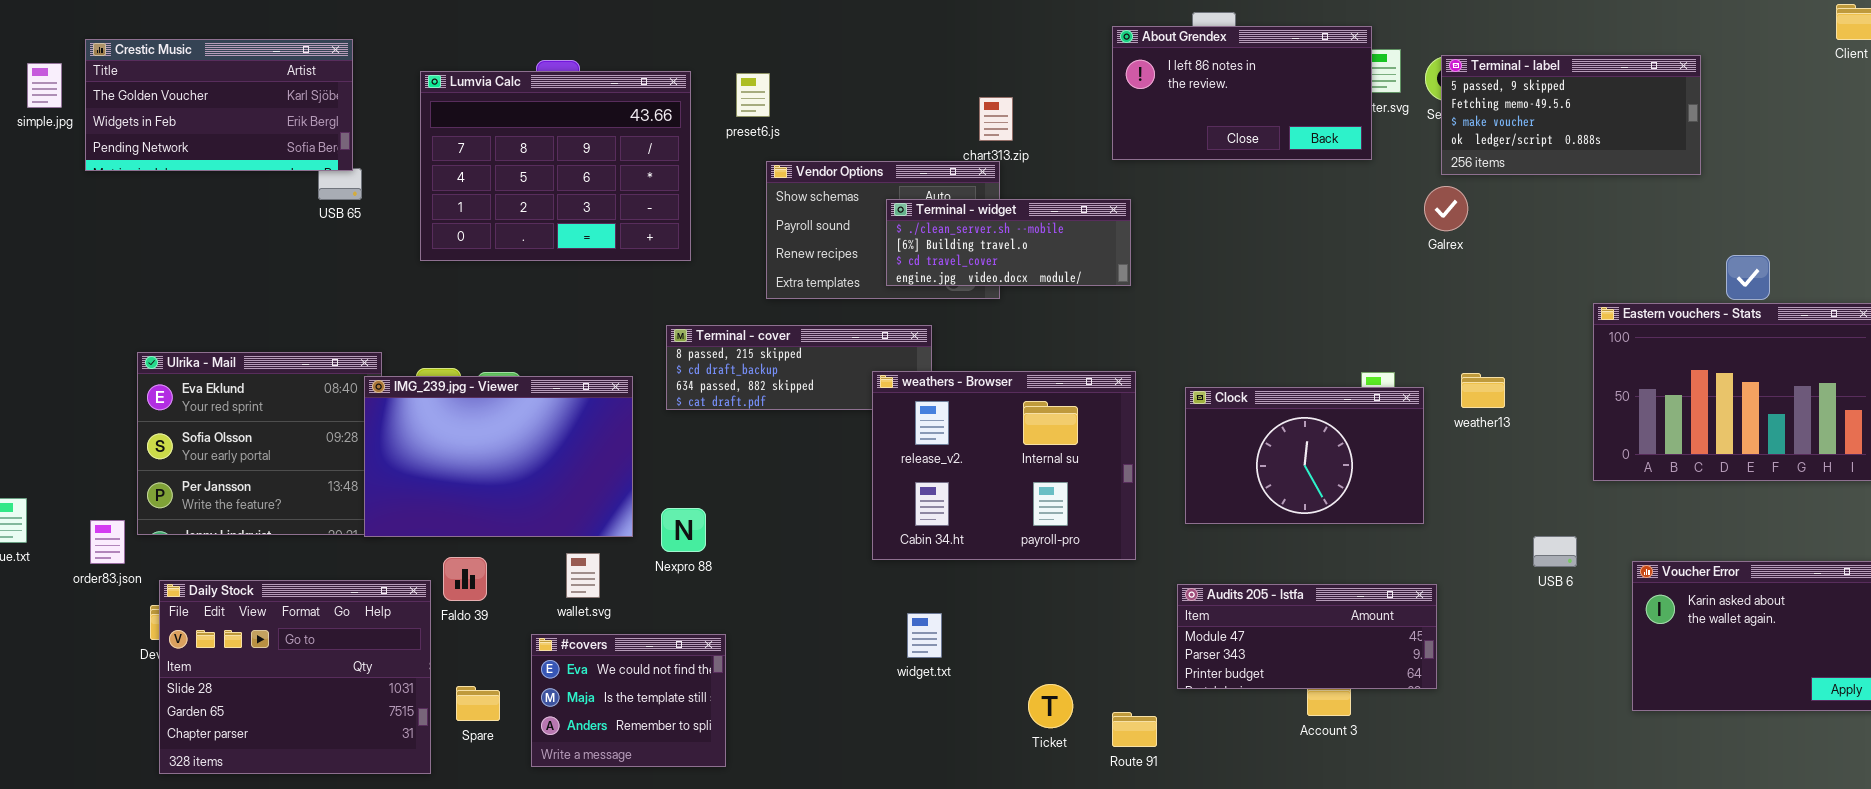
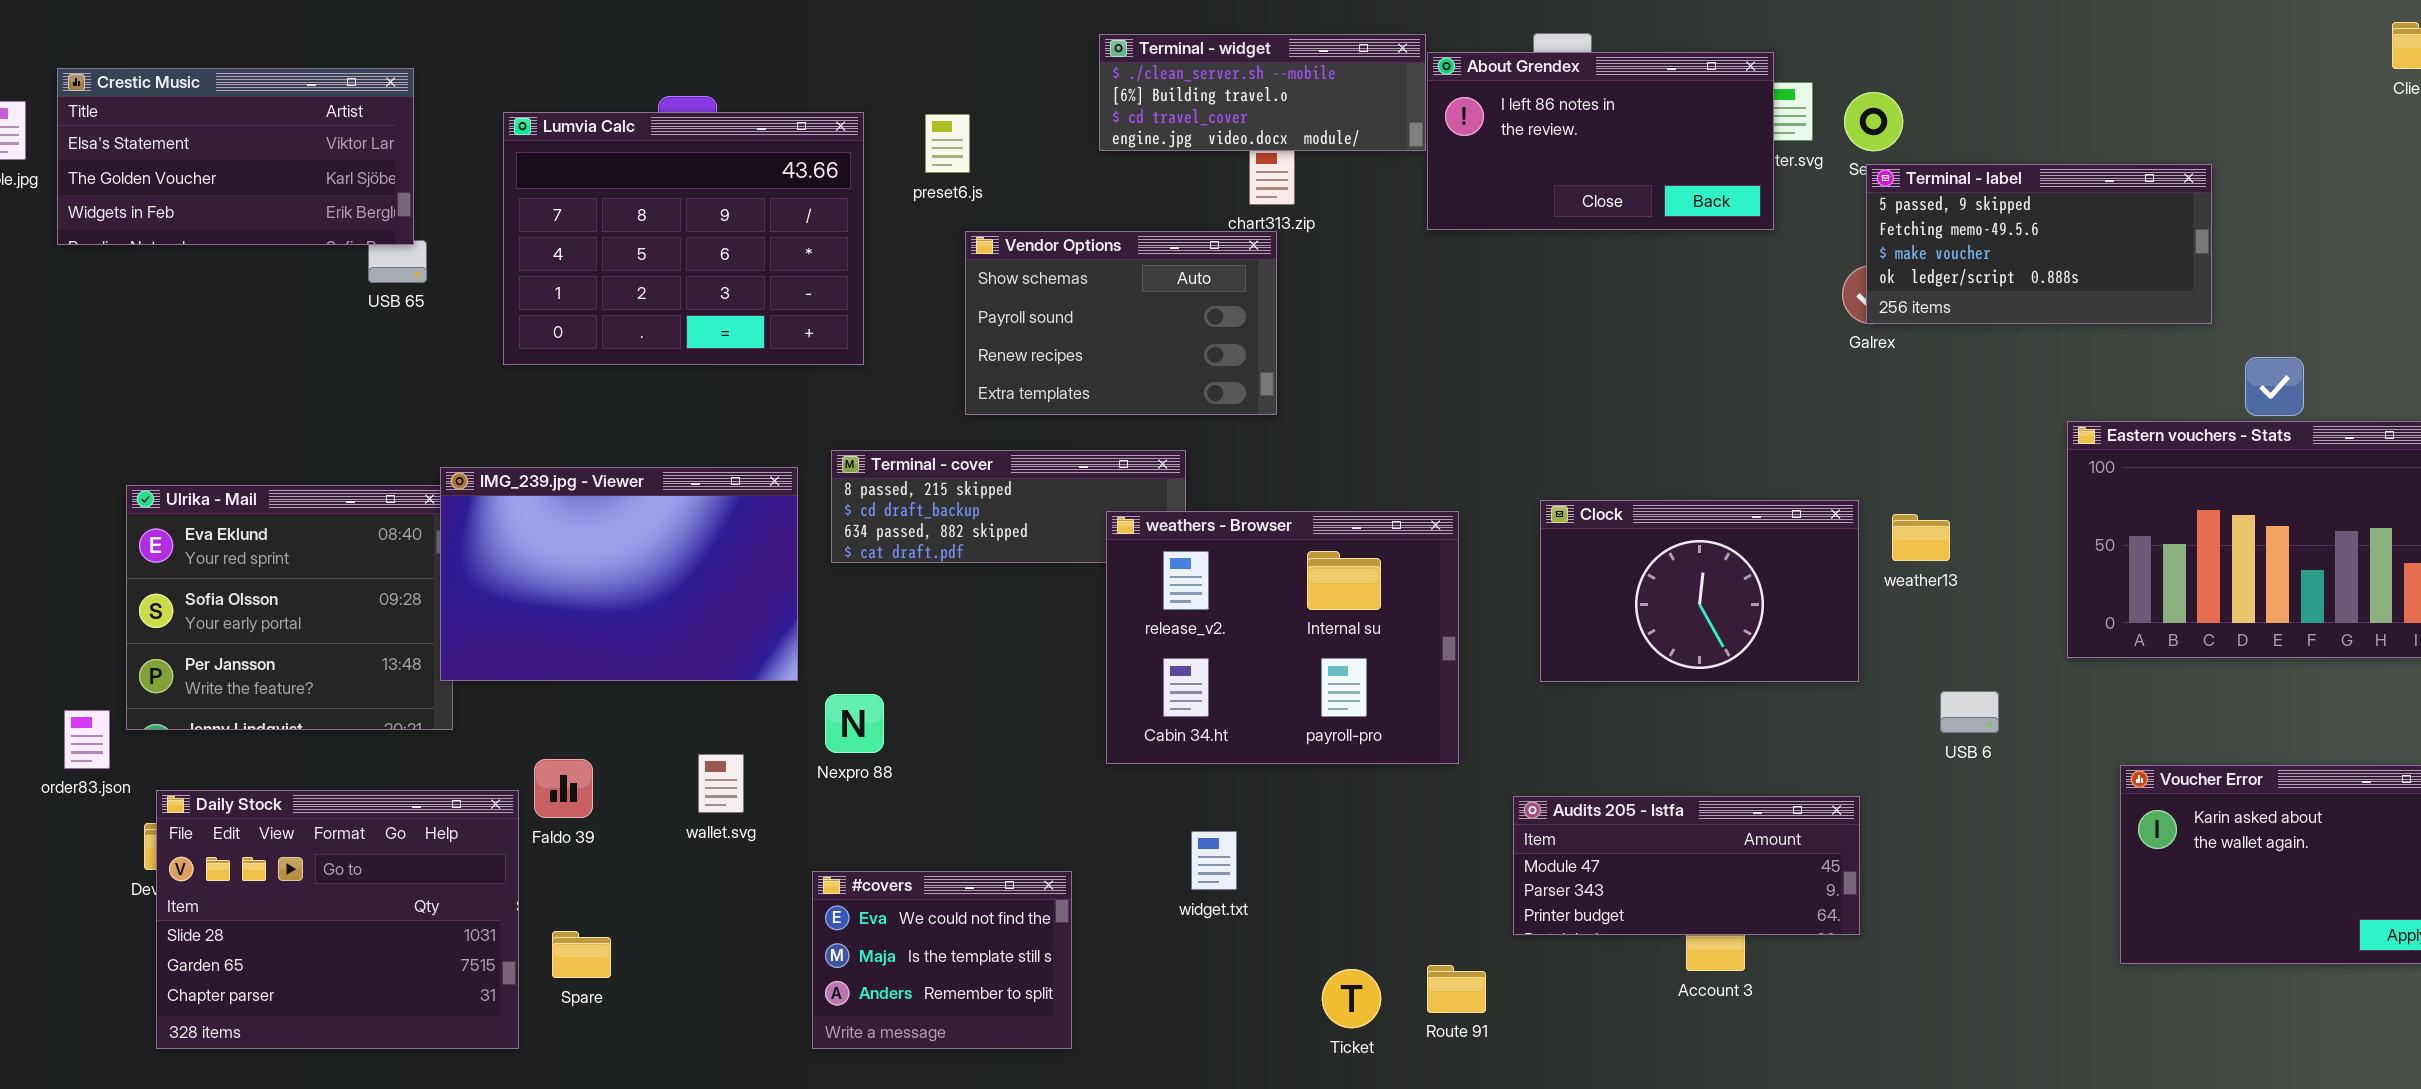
Crestic Music: [85,39,353,171] -> [57,68,414,245], scrolled up 1 row
Terminal - label: [1441,55,1701,175] -> [1866,164,2212,324], moved
Terminal - widget: [886,199,1131,286] -> [1099,34,1426,151], moved
IMG_239.jpg - Viewer: [364,376,633,537] -> [440,467,798,681], moved
Clock: [1185,387,1424,524] -> [1540,500,1859,682], moved
USB 6: [1533,536,1577,567] -> [1940,691,1999,733], moved
widget.txt: [907,613,942,658] -> [1191,831,1237,890], moved
#covers: [531,634,726,767] -> [812,871,1072,1049], moved
Ticket: [1028,684,1073,728] -> [1322,969,1381,1028], moved

